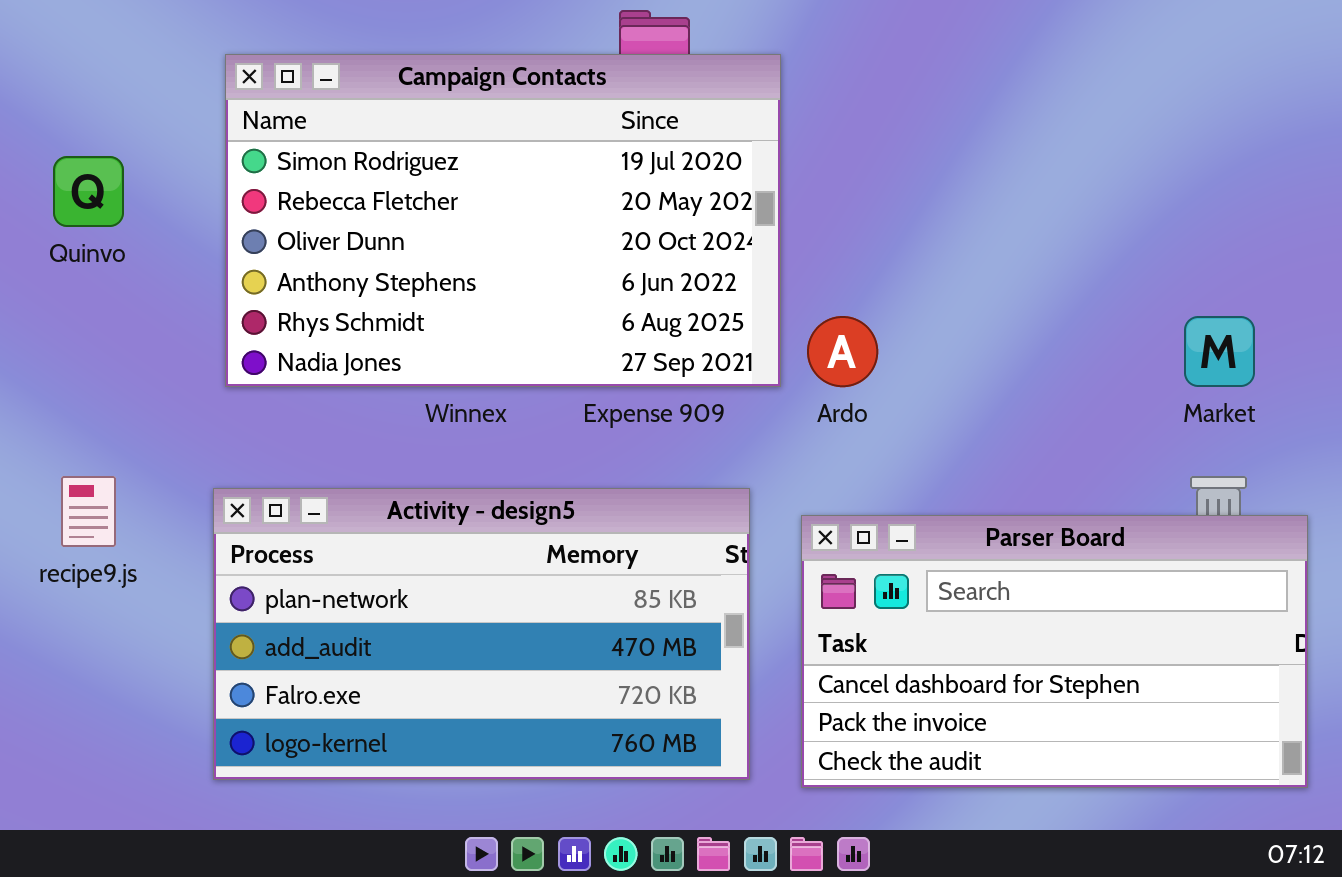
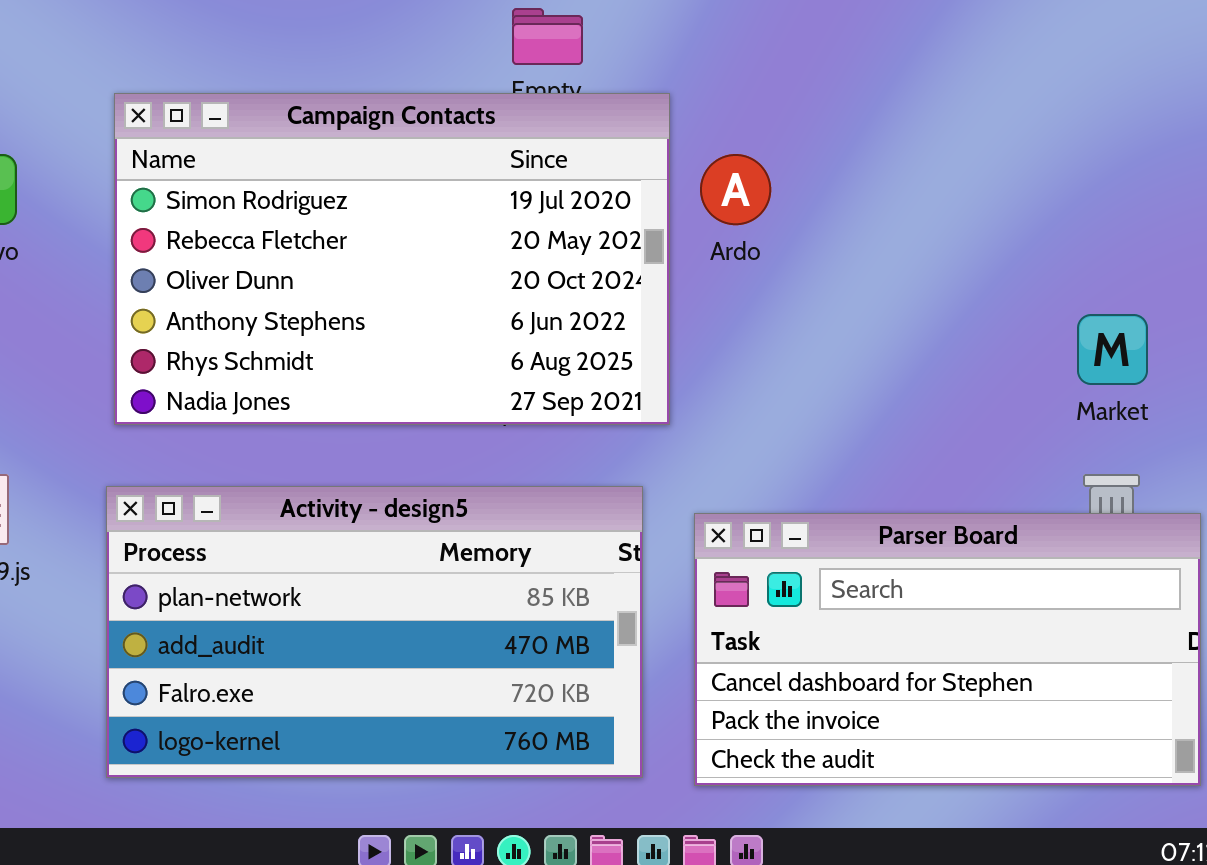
Campaign Contacts: [225,54,781,387] -> [114,93,670,425], moved
Ardo: [807,316,878,387] -> [700,154,771,225], moved

